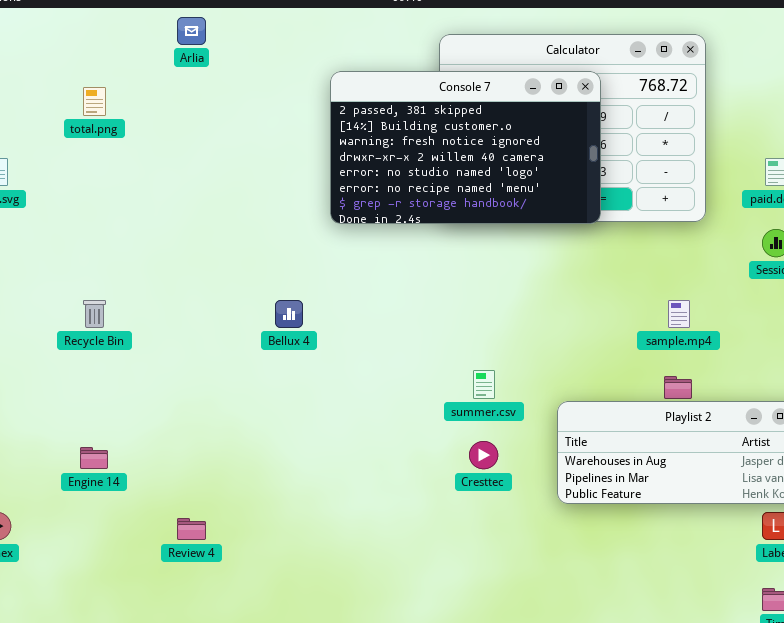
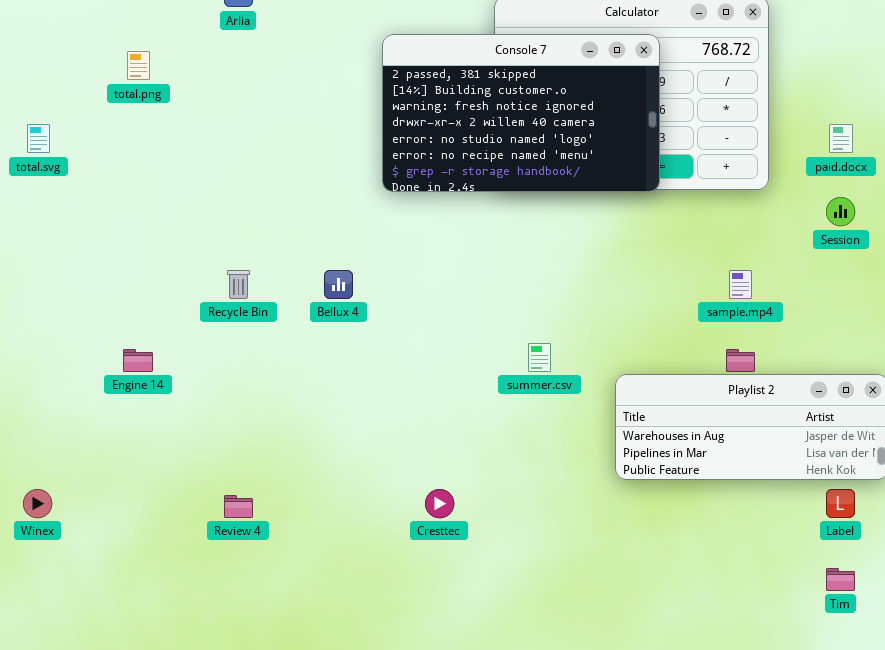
Recycle Bin: [83,300,106,328] -> [227,270,250,299], moved
Cresttec: [469,441,498,469] -> [425,489,454,518], moved
Engine 14: [80,447,108,469] -> [123,349,153,372], moved

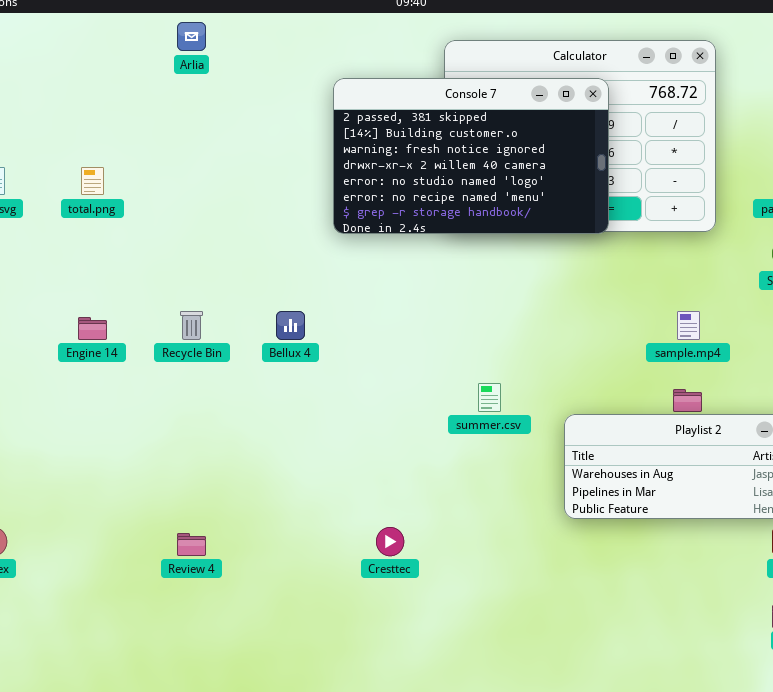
total.png: [127,51,150,80] -> [81,167,104,195], moved
Engine 14: [123,349,153,372] -> [78,317,107,340], moved

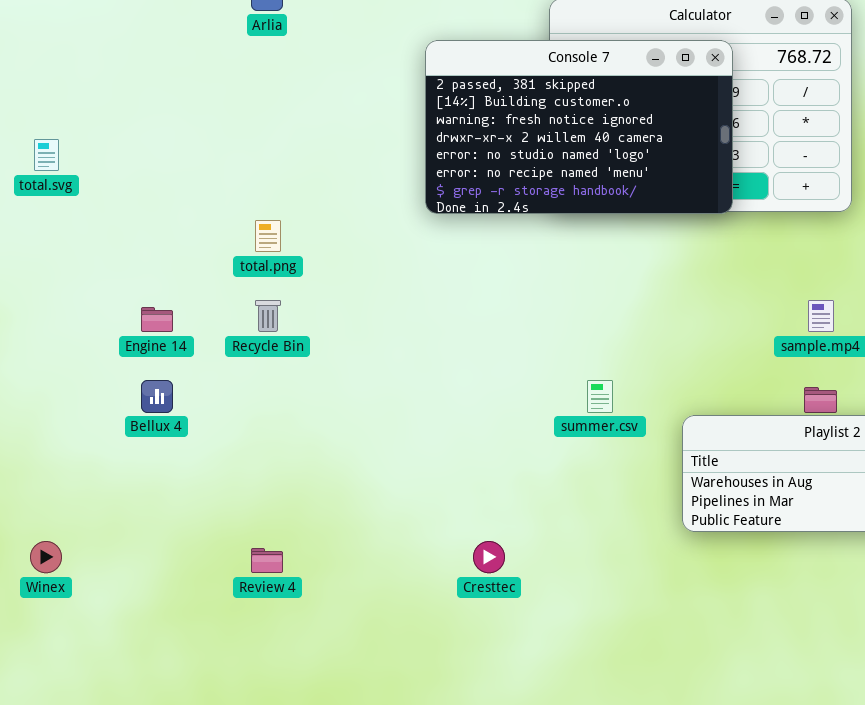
total.png: [81,167,104,195] -> [255,220,281,252], moved
Bellux 4: [276,311,305,340] -> [141,380,173,413], moved

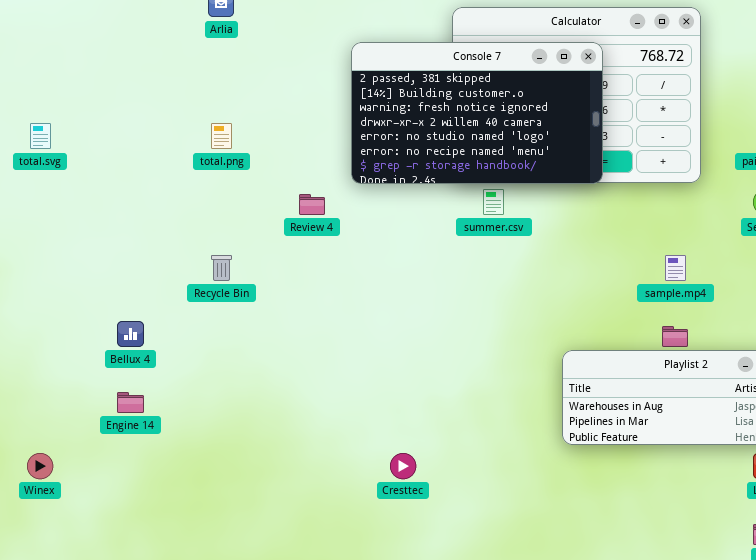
total.png: [255,220,281,252] -> [211,123,232,149], moved
Engine 14: [141,307,173,332] -> [117,392,144,413], moved
summer.csv: [587,380,613,413] -> [483,189,504,215], moved
Review 4: [251,548,283,573] -> [299,194,325,215], moved

